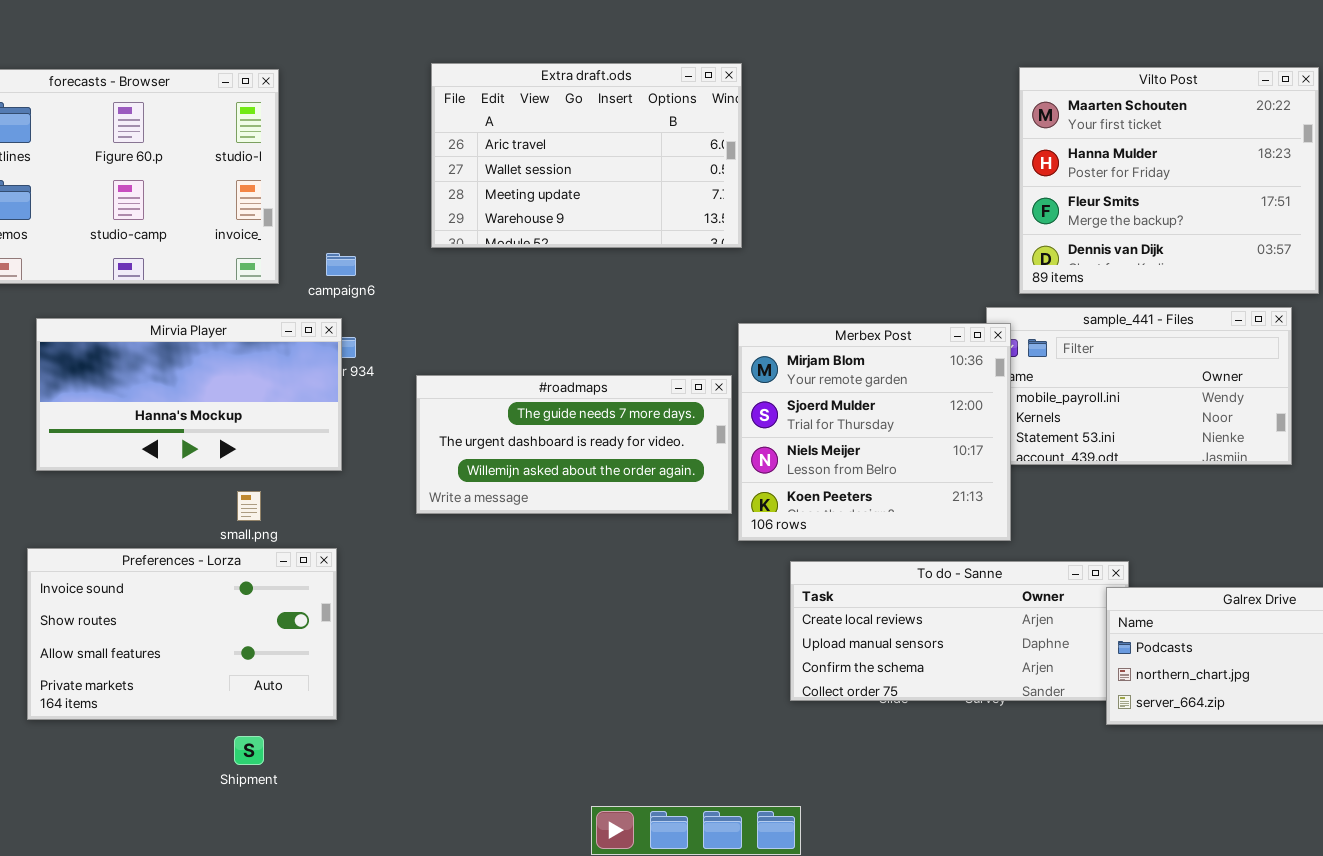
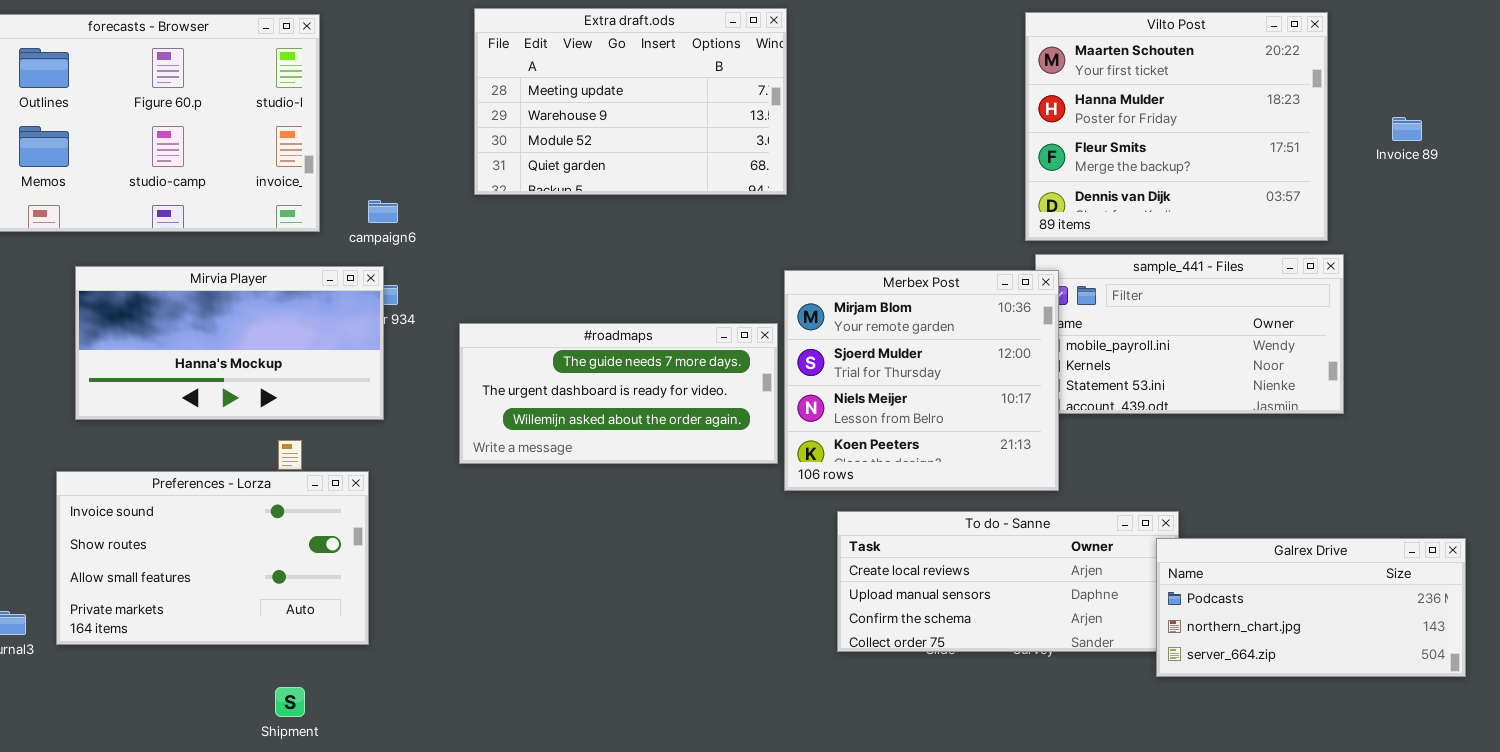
Extra draft.ods: [431,63,742,248] -> [474,8,787,195], scrolled down 2 rows
Vilto Post: [1019,67,1319,294] -> [1025,12,1328,241], moved
Preferences - Lorza: [27,548,337,720] -> [56,471,369,645], moved

